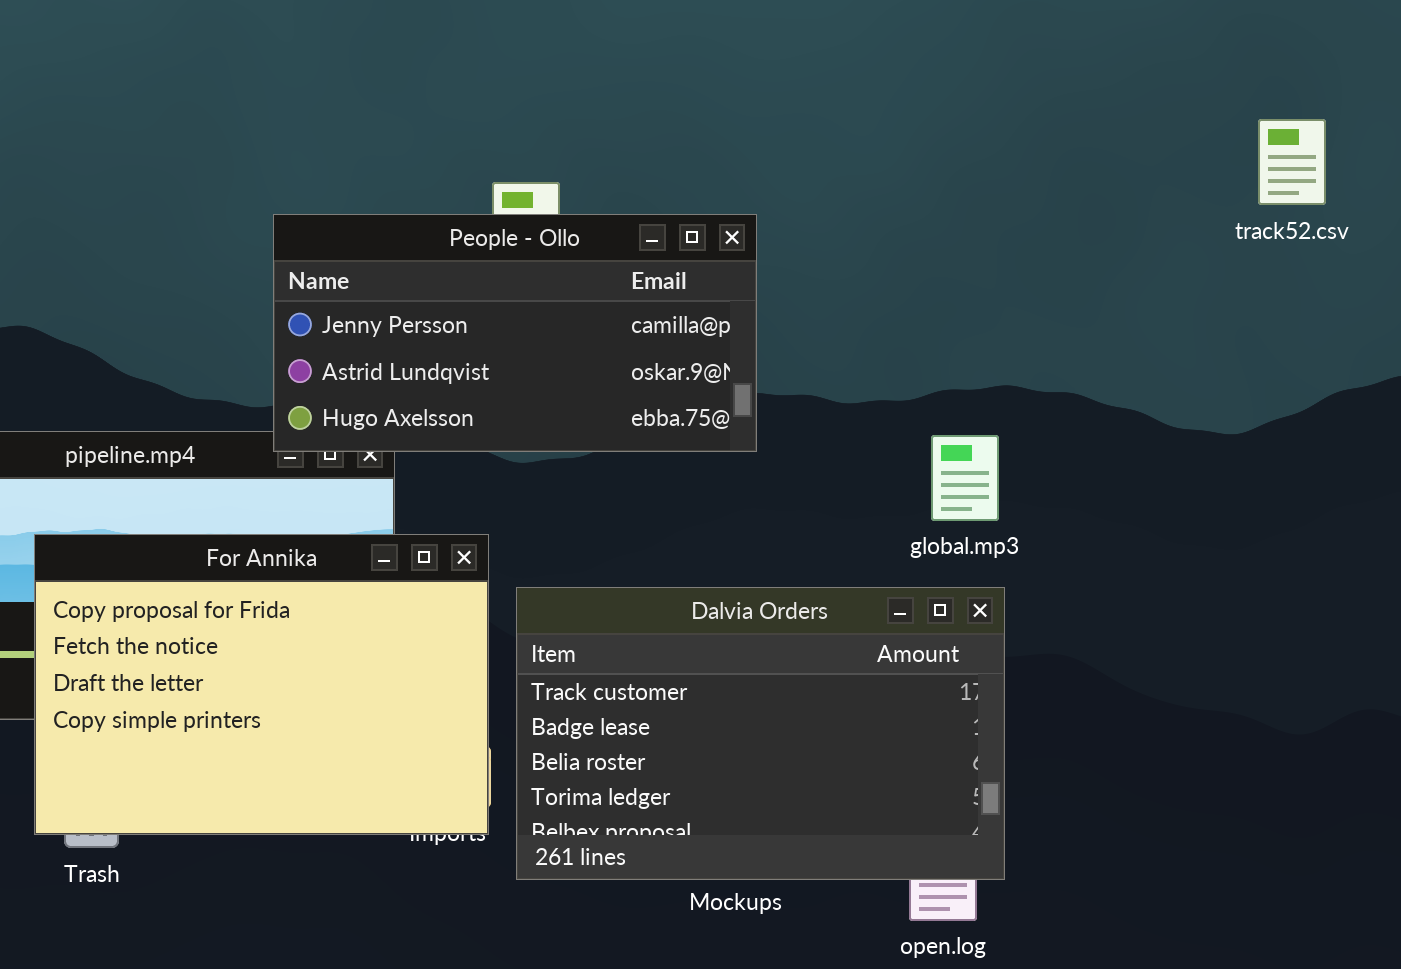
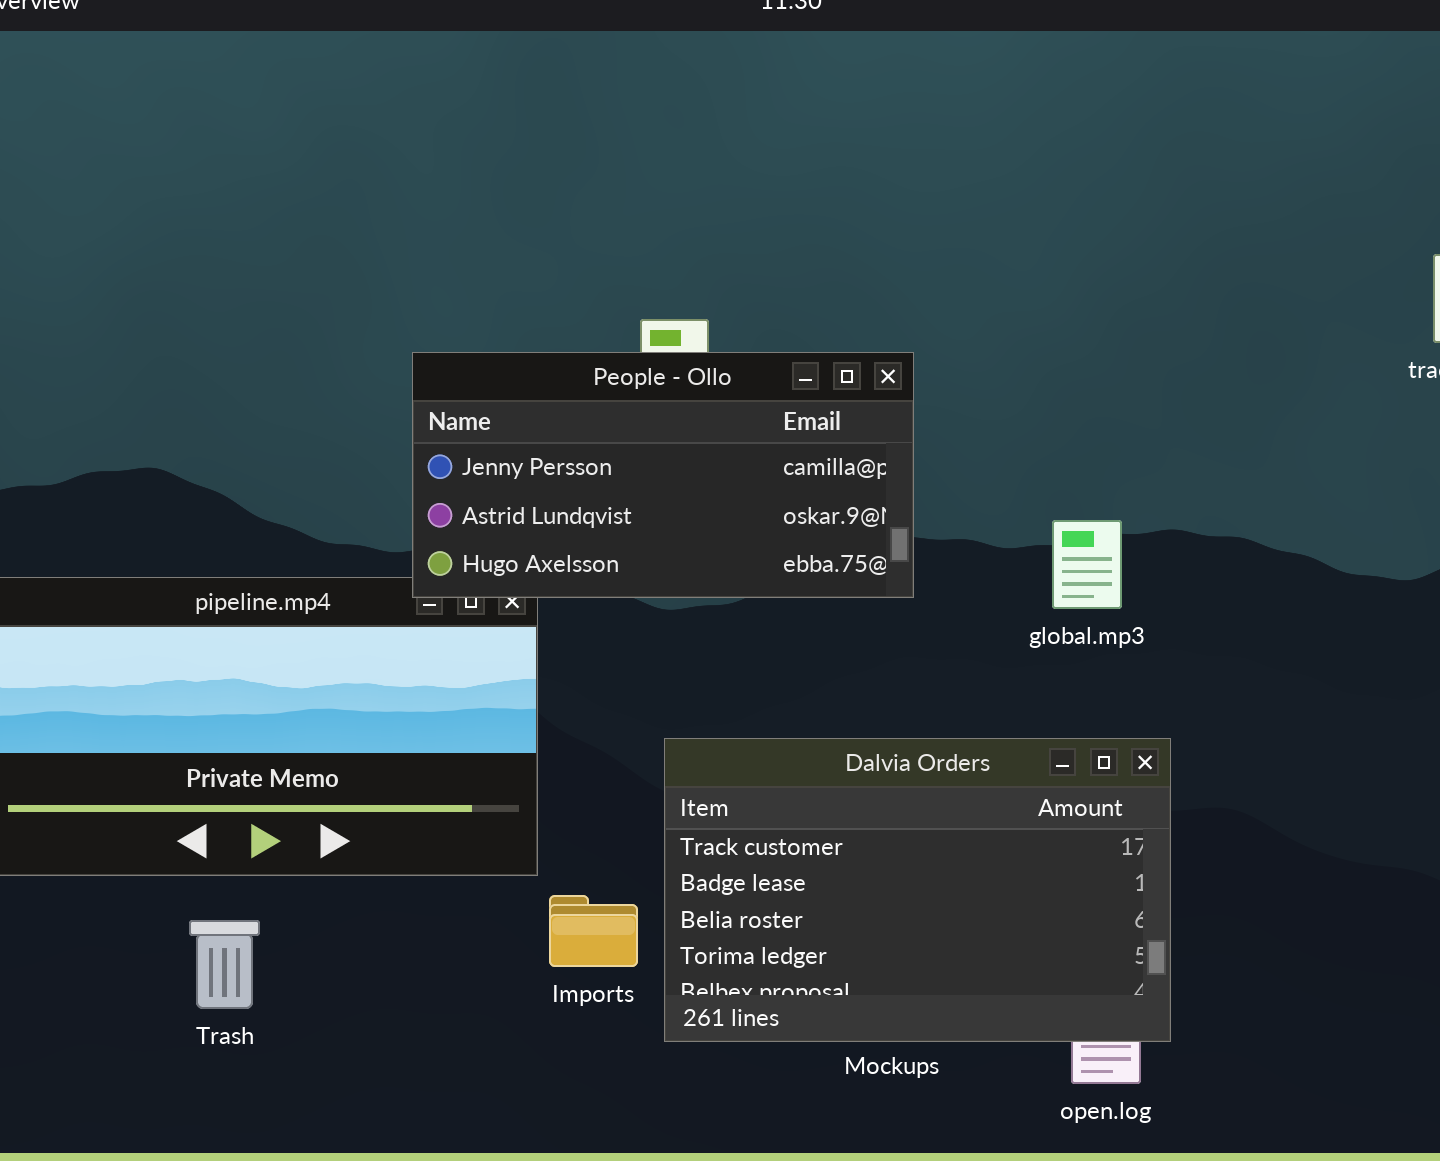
global.mp3: [931,435,999,521] -> [1052,520,1122,609], moved
For Annika: [34,534,489,835] -> none, closed

